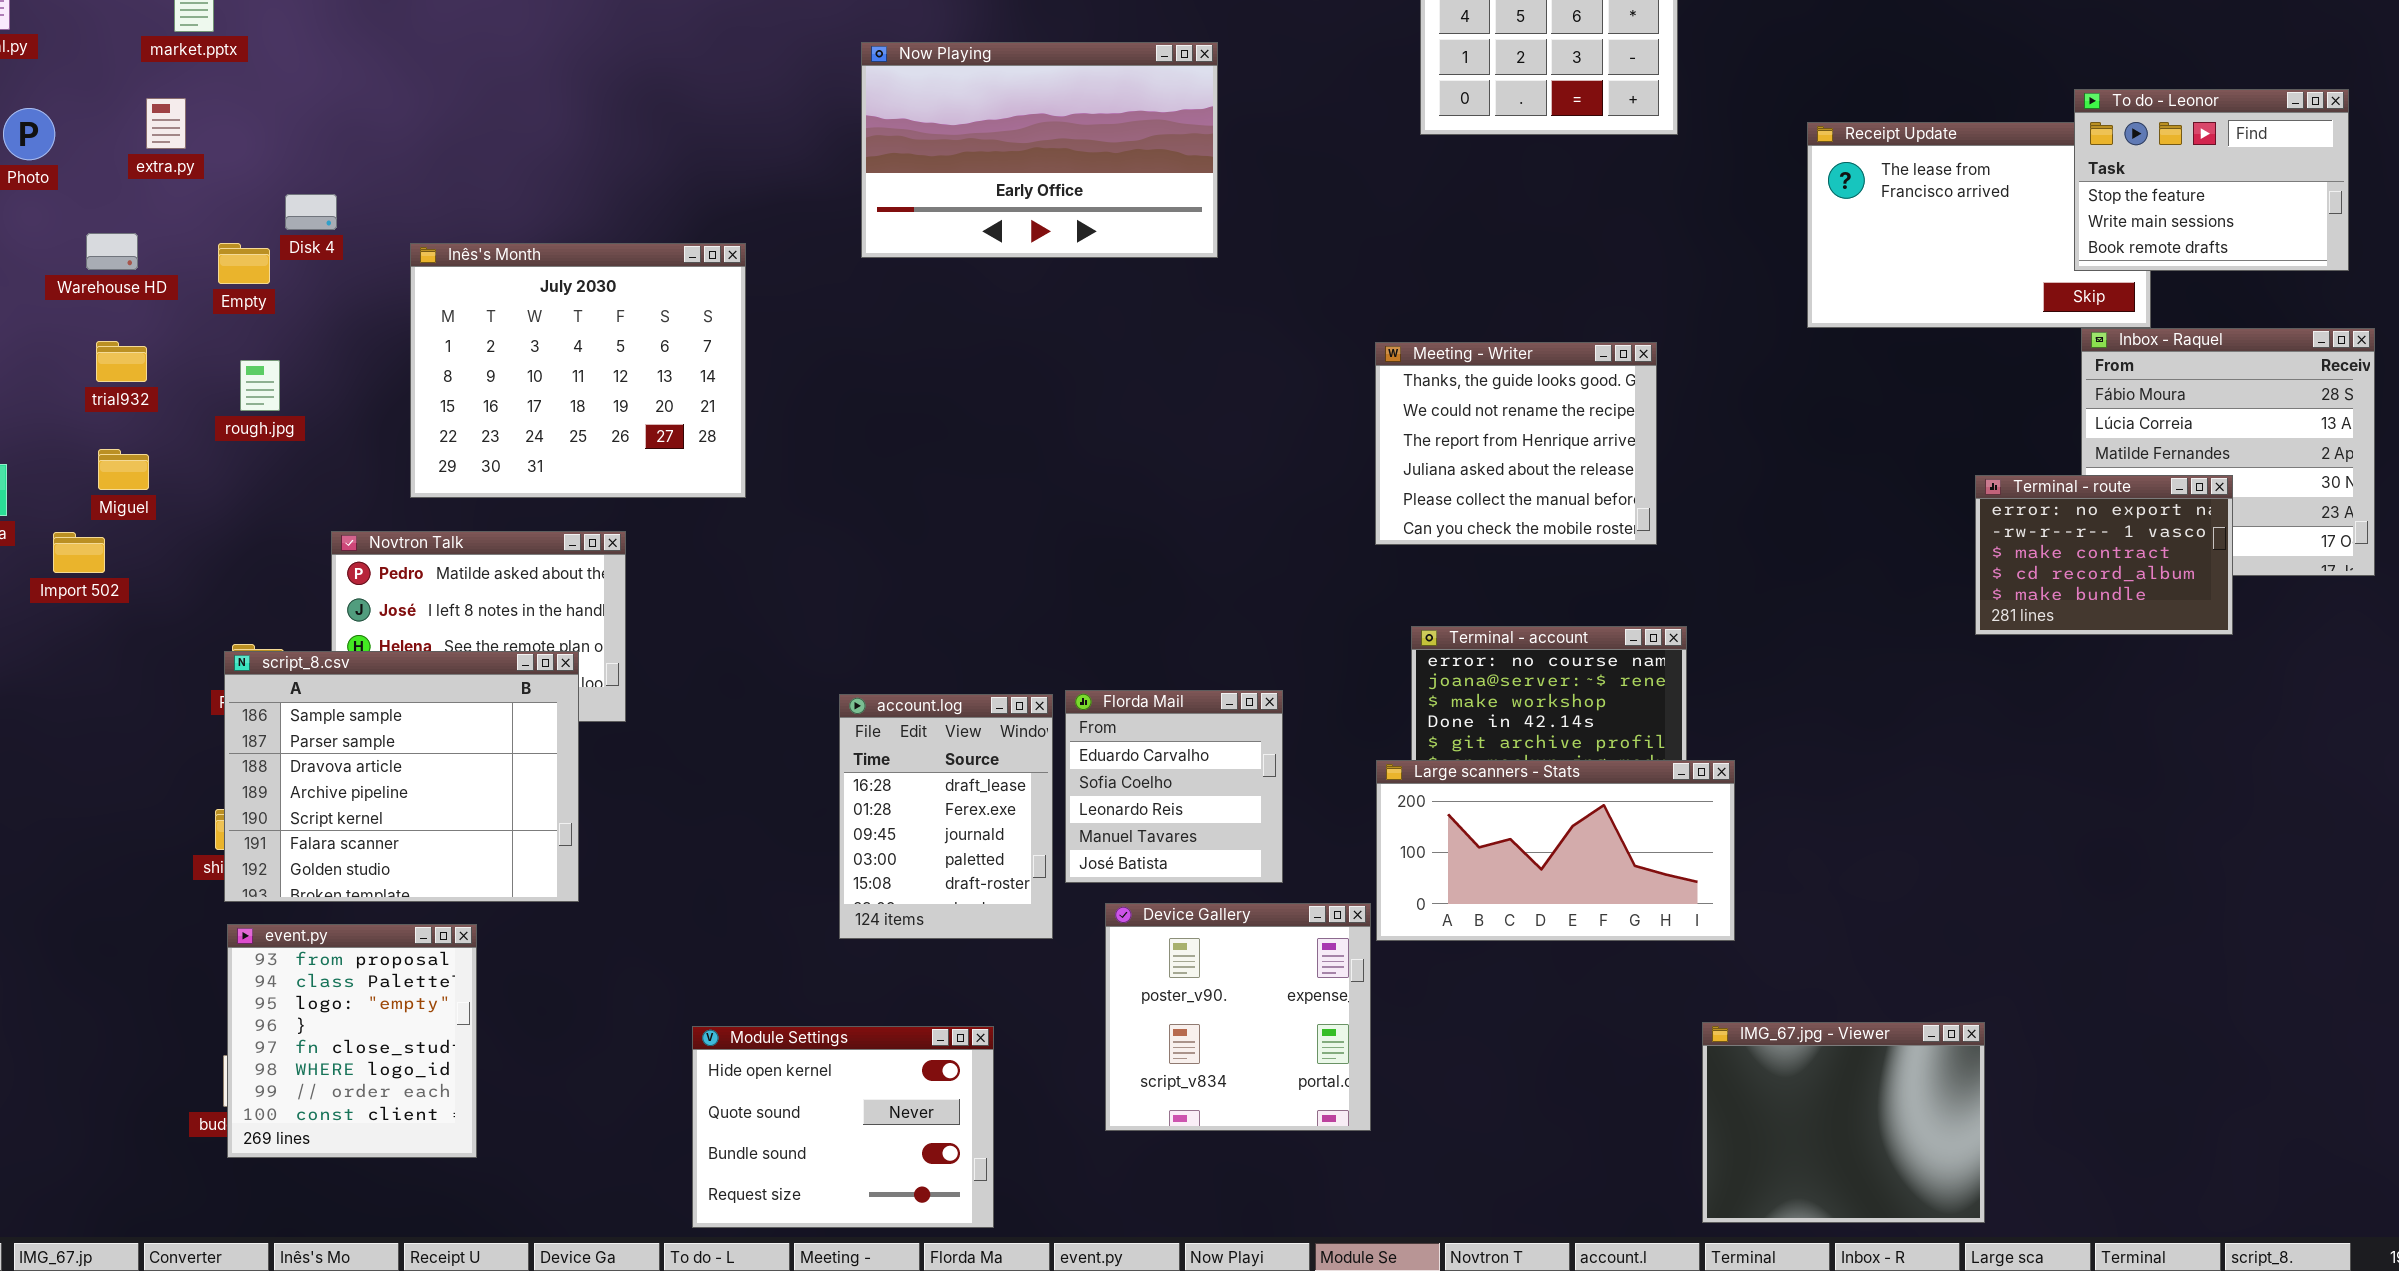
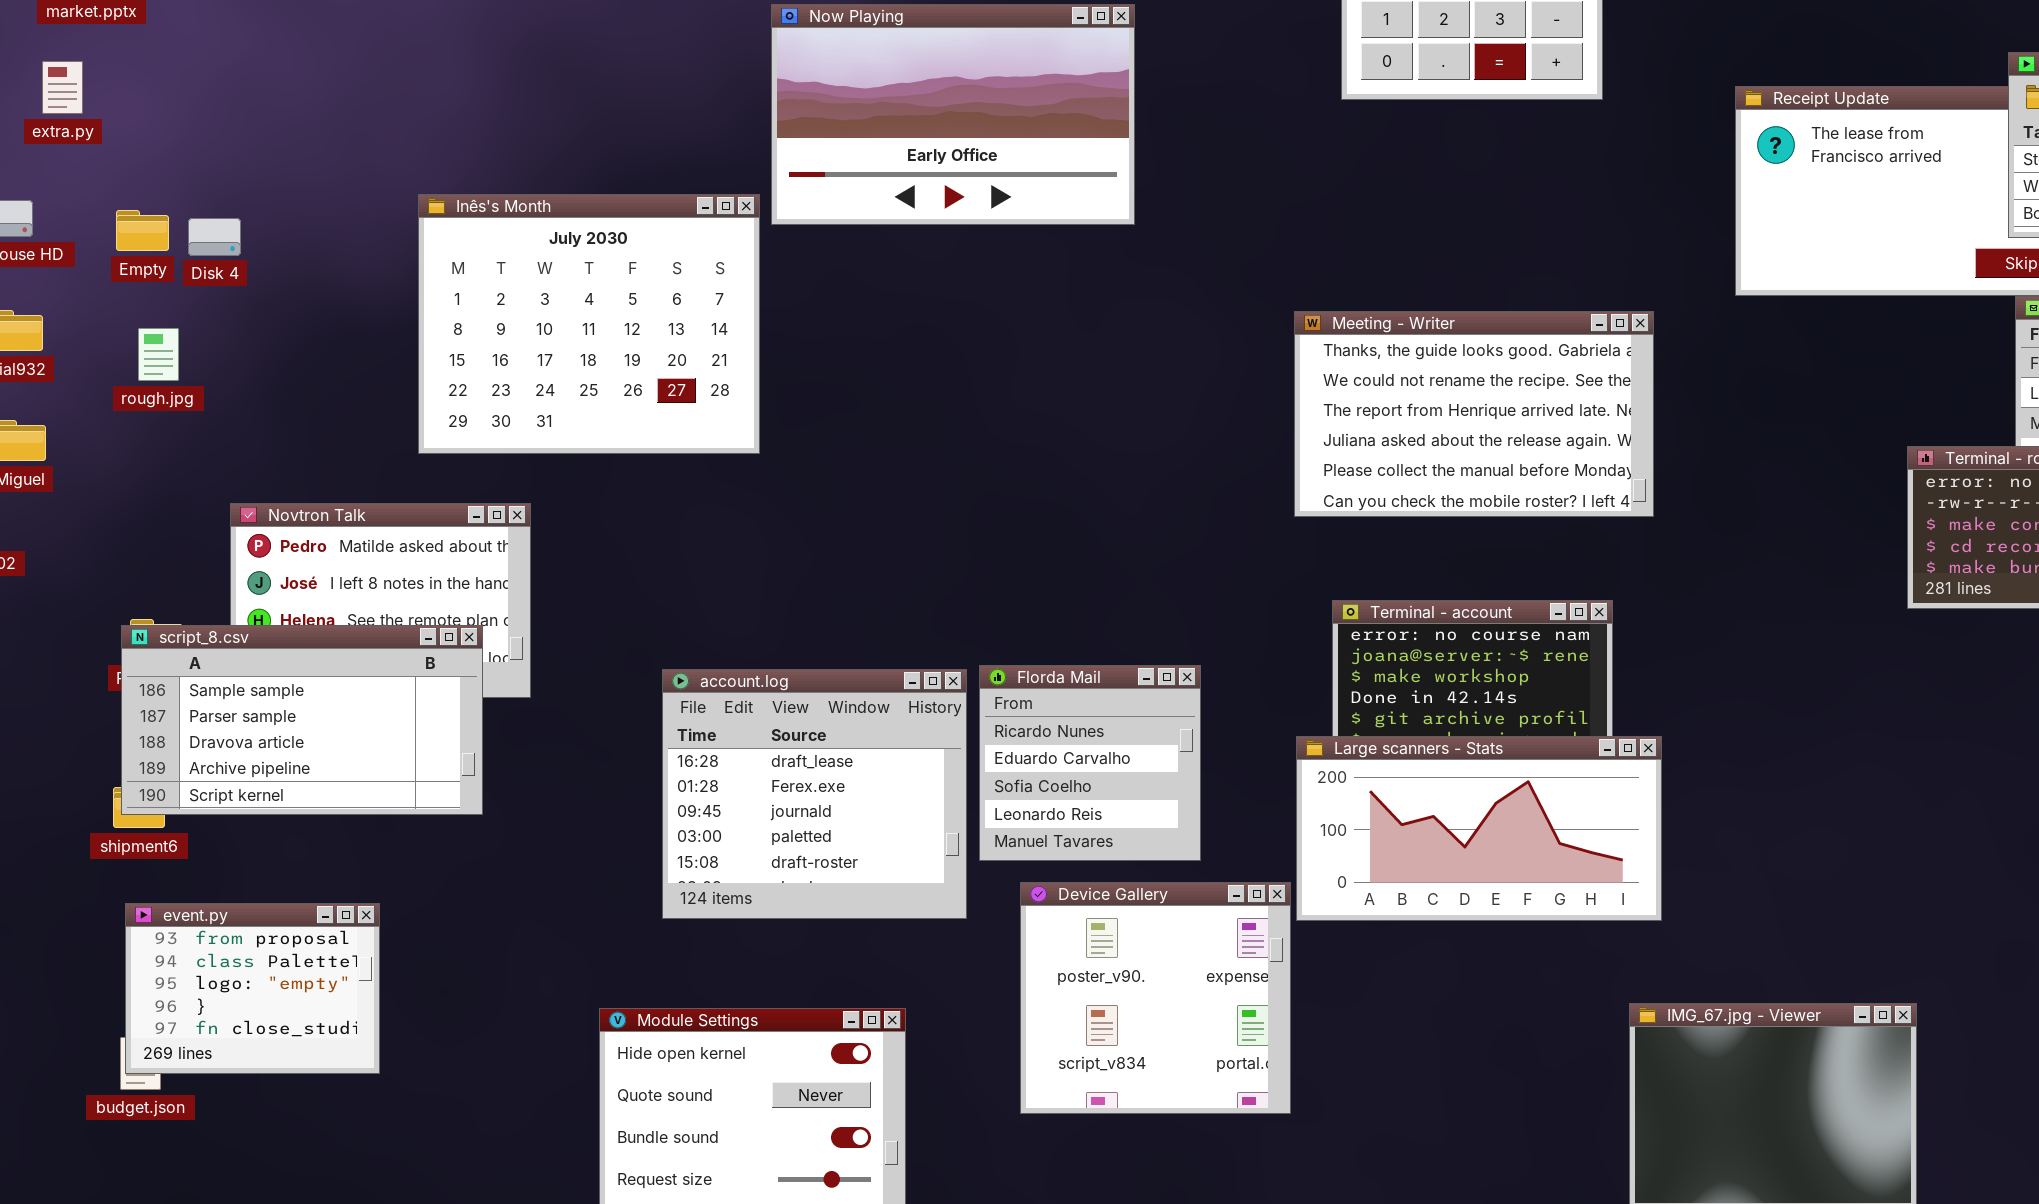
Disk 4: [285,194,337,230] -> [188,218,241,256], moved
Inês's Month: [410,243,746,498] -> [418,194,760,454], moved
Meeting - Writer: [1375,342,1657,545] -> [1294,311,1654,517], resized
script_8.csv: [224,651,579,902] -> [121,625,483,815], resized
Florda Mail: [1065,690,1283,883] -> [979,665,1201,861], scrolled up 1 row
account.log: [839,694,1053,939] -> [662,669,967,919], resized
event.py: [227,924,477,1158] -> [125,903,380,1074], resized

